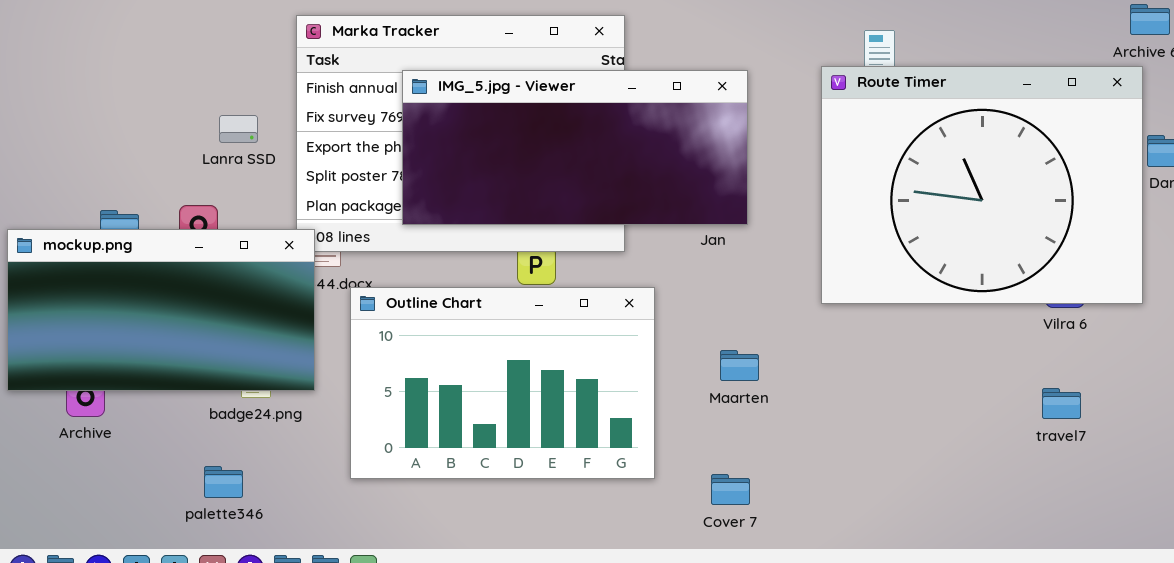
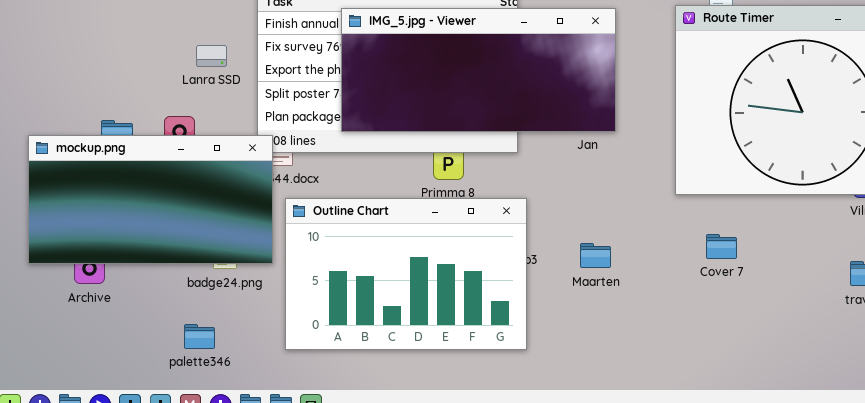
Outline Chart: [350,287,655,479] -> [285,198,527,350], moved
Maarten: [720,350,759,381] -> [580,243,611,268], moved
Cover 7: [711,474,750,505] -> [706,234,737,259], moved

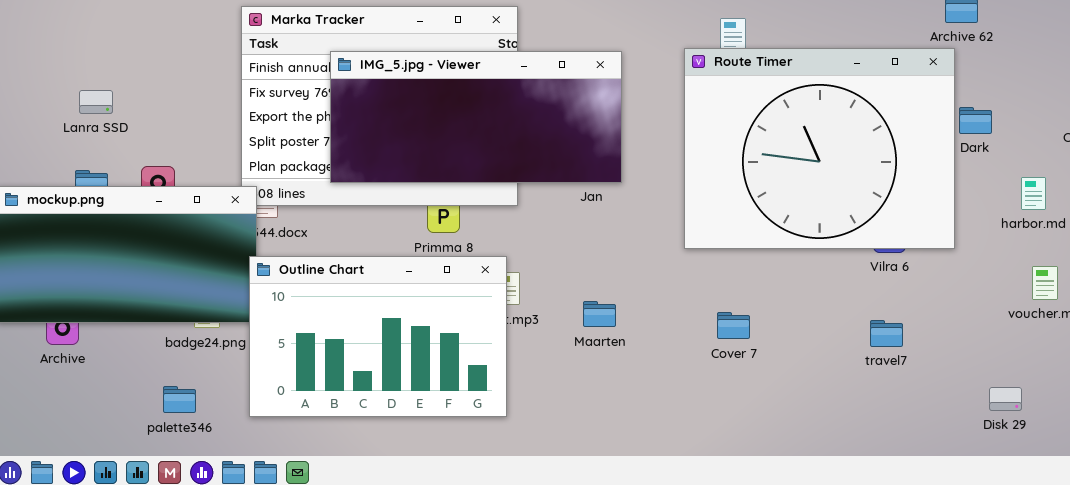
Lanra SSD: [196,45,227,67] -> [79,90,113,114], moved
Outline Chart: [285,198,527,350] -> [249,256,507,417], moved
Cover 7: [706,234,737,259] -> [717,312,750,339], moved

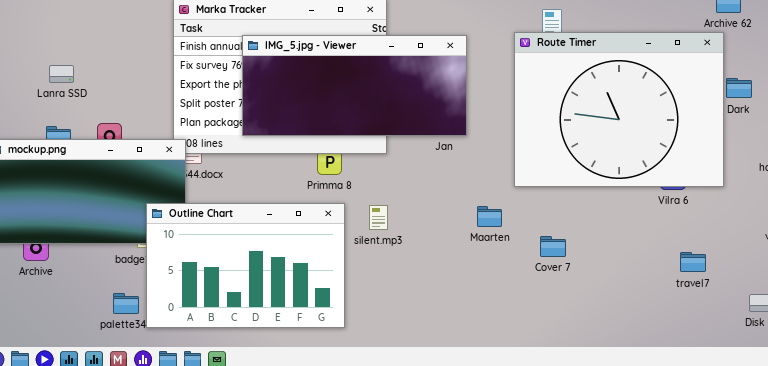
Outline Chart: [249,256,507,417] -> [146,203,345,328], moved
Maarten: [583,301,616,327] -> [477,206,502,227], moved
travel7: [870,320,903,347] -> [680,252,706,272], moved

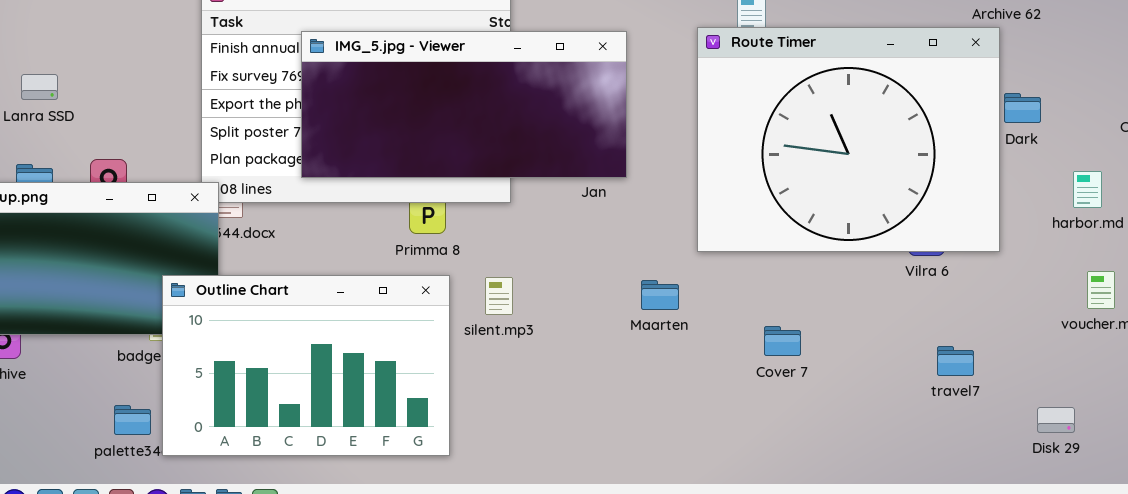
Cover 7: [540,236,566,257] -> [764,326,801,356], moved

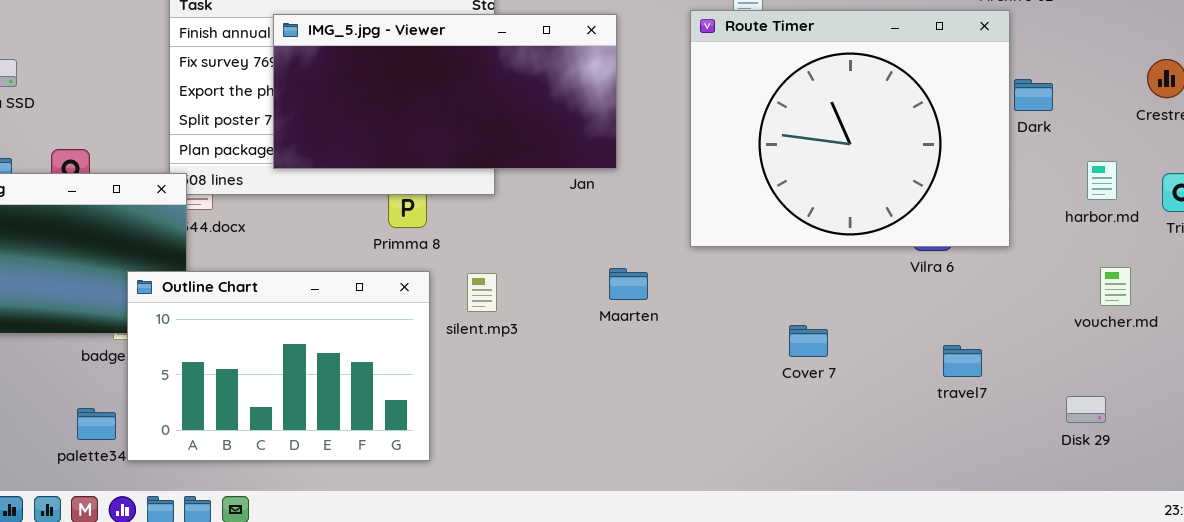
Maarten: [641,280,679,310] -> [609,268,648,300], moved
Cover 7: [764,326,801,356] -> [789,325,828,357], moved
Disk 29: [1037,407,1075,433] -> [1066,396,1106,423], moved

